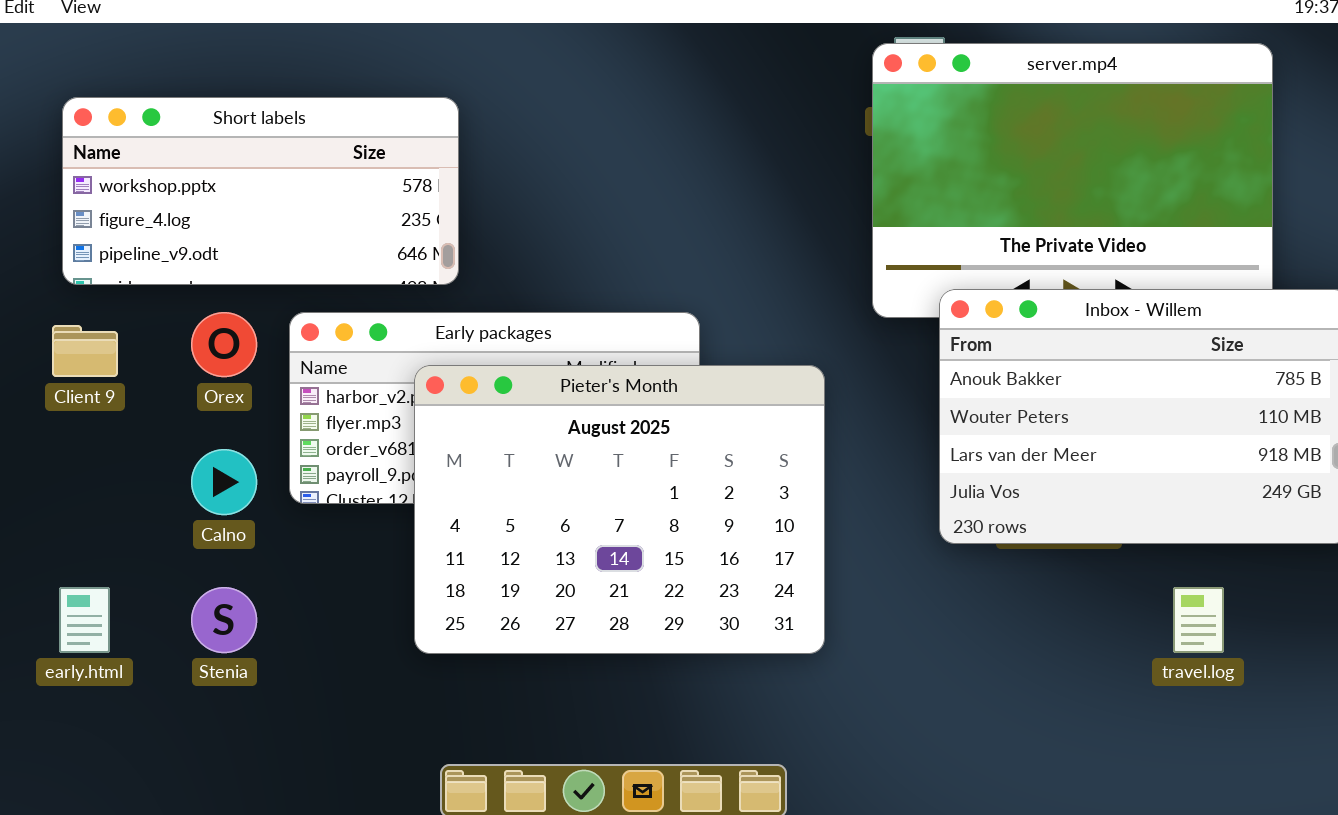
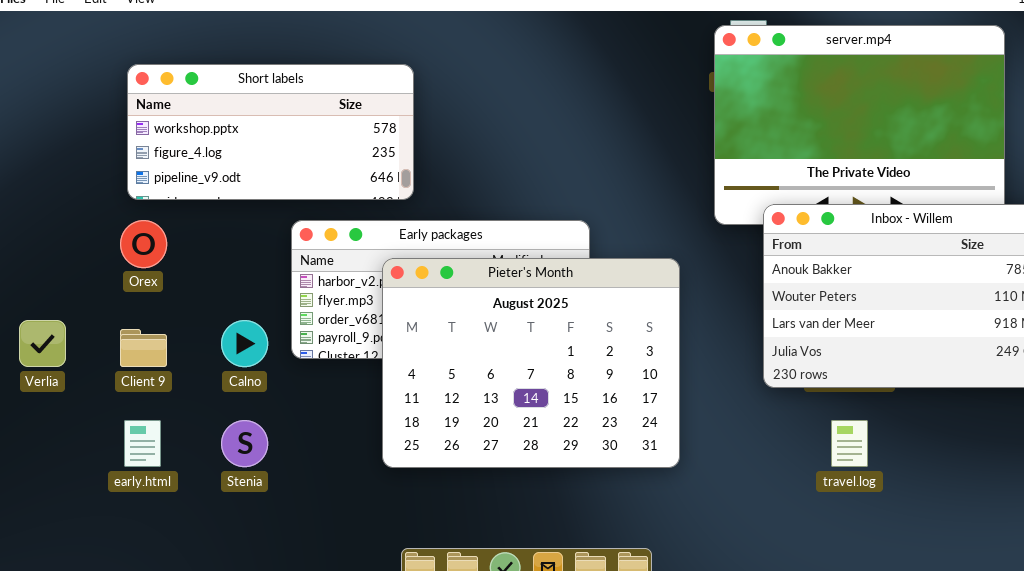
Orex: [191,312,257,377] -> [120,220,167,268], moved
Client 9: [52,325,118,377] -> [120,329,167,367], moved
travel.log: [1173,587,1224,653] -> [831,420,868,467], moved

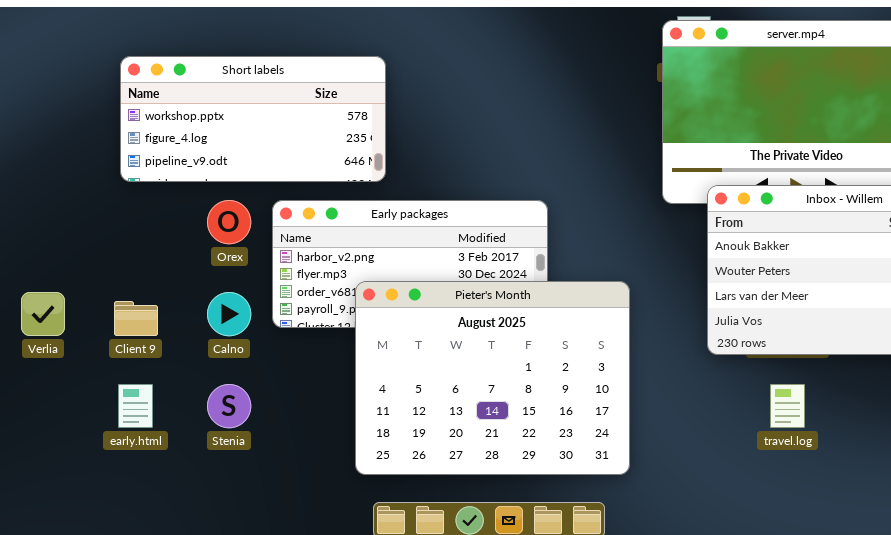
Orex: [120,220,167,268] -> [207,200,251,244], moved
Pieter's Month: [382,258,680,468] -> [355,281,630,475], moved

